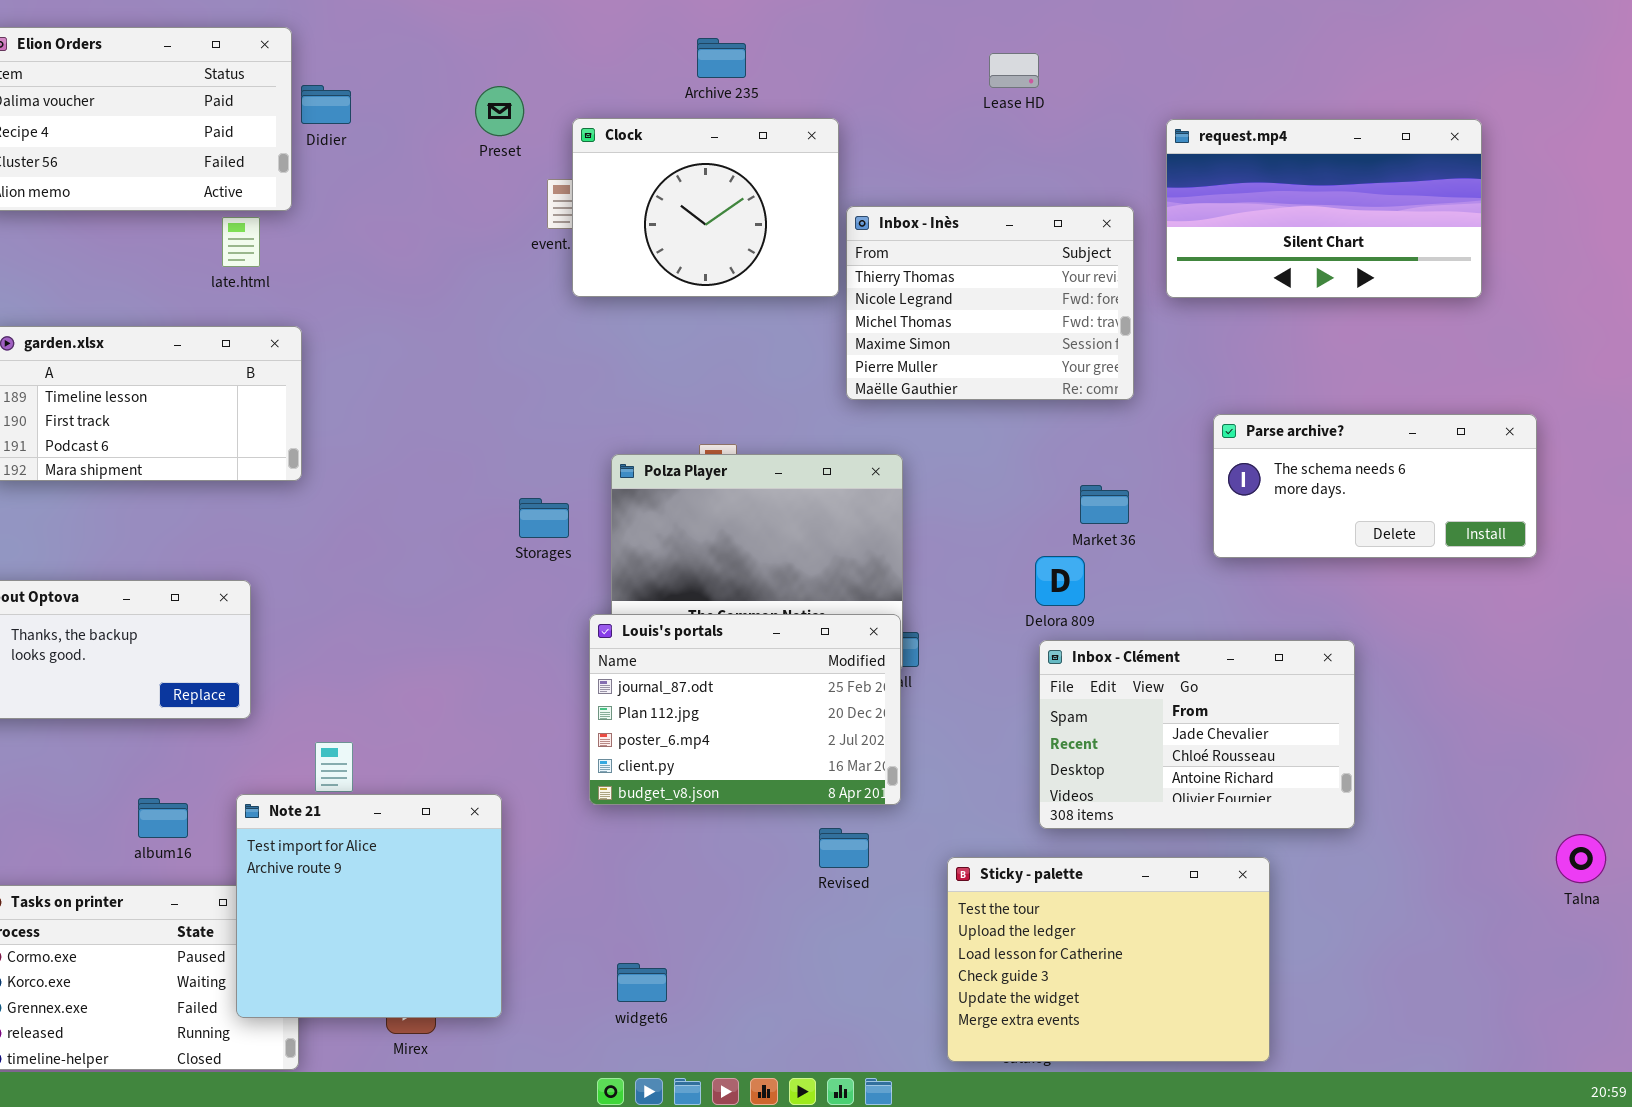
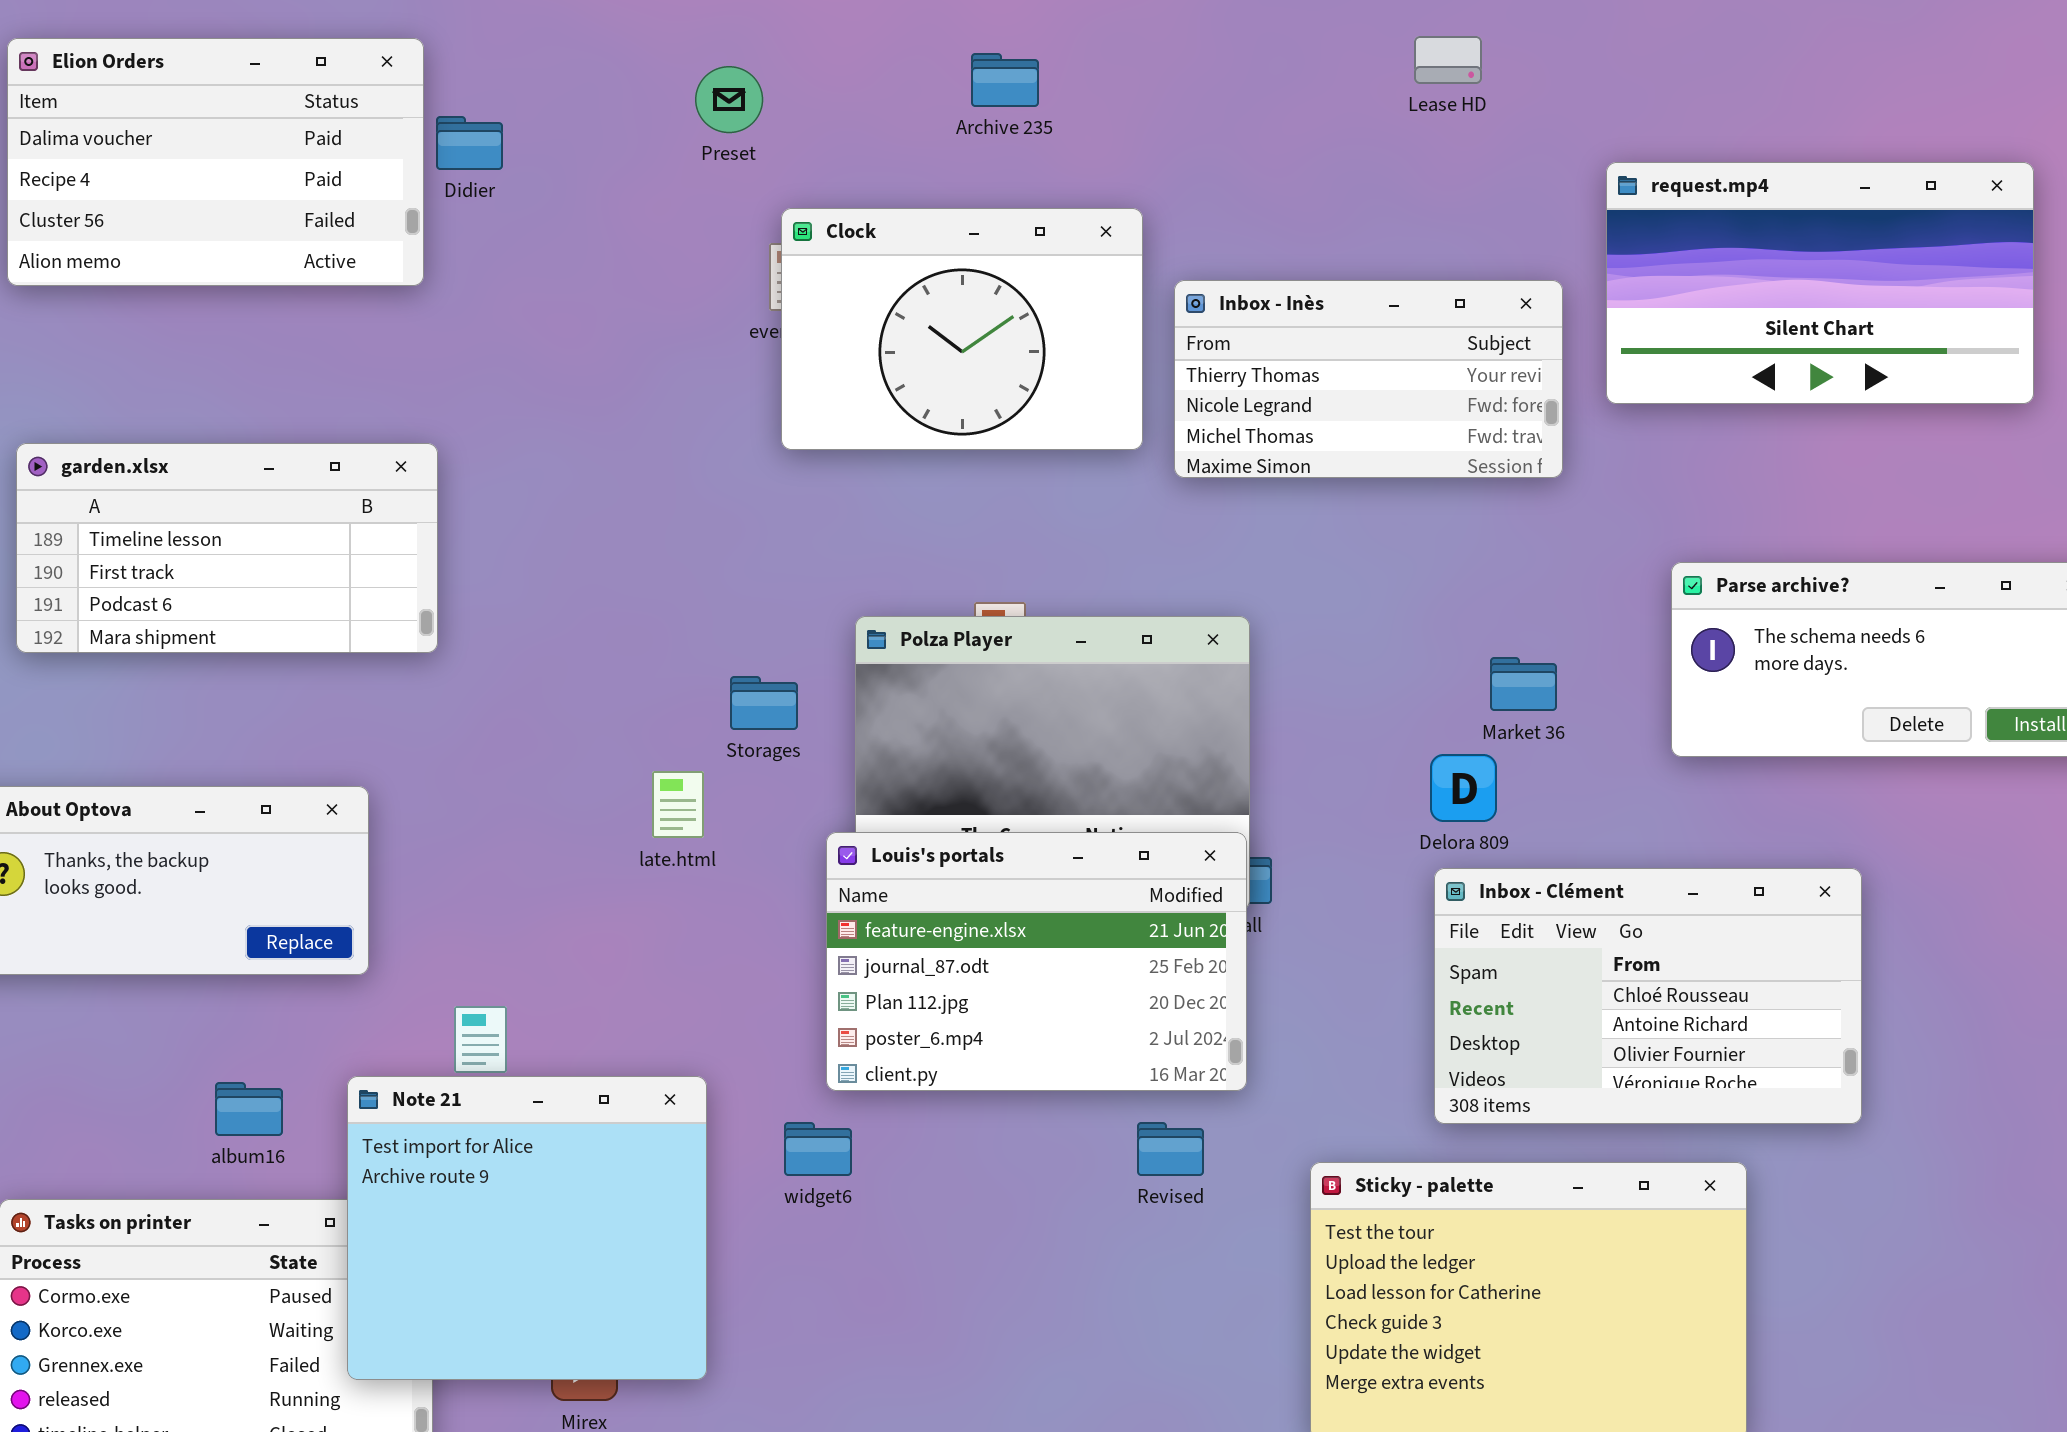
Lease HD: [989,53,1039,88] -> [1414,36,1482,84], moved
Preset: [475,86,524,136] -> [695,66,763,133], moved
Clock: [572,118,839,297] -> [781,208,1143,450], moved
Inbox - Inès: [846,206,1134,400] -> [1174,280,1563,478], resized
late.html: [222,217,260,267] -> [652,771,704,838], moved
Louis's portals: [589,614,901,805] -> [826,832,1247,1091], scrolled up 1 row
Inbox - Clément: [1039,640,1355,829] -> [1434,868,1862,1124], scrolled down 1 row
widget6: [617,963,667,1002] -> [784,1122,852,1176], moved

